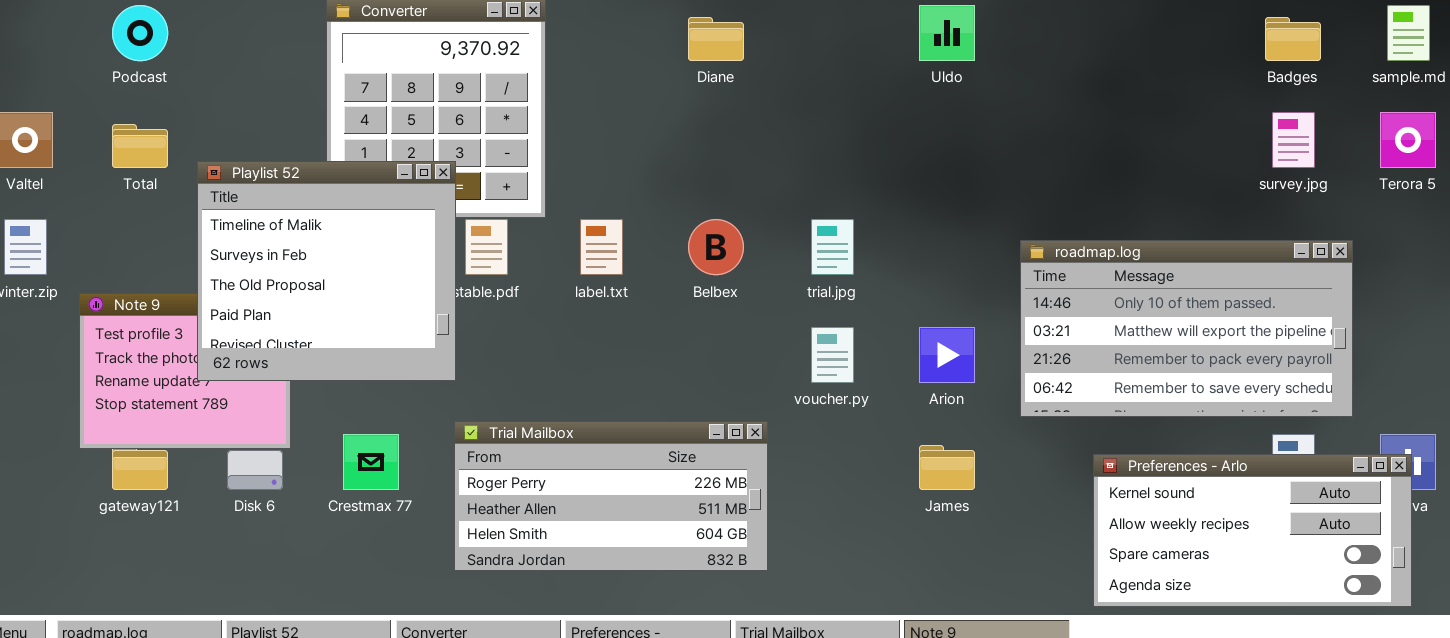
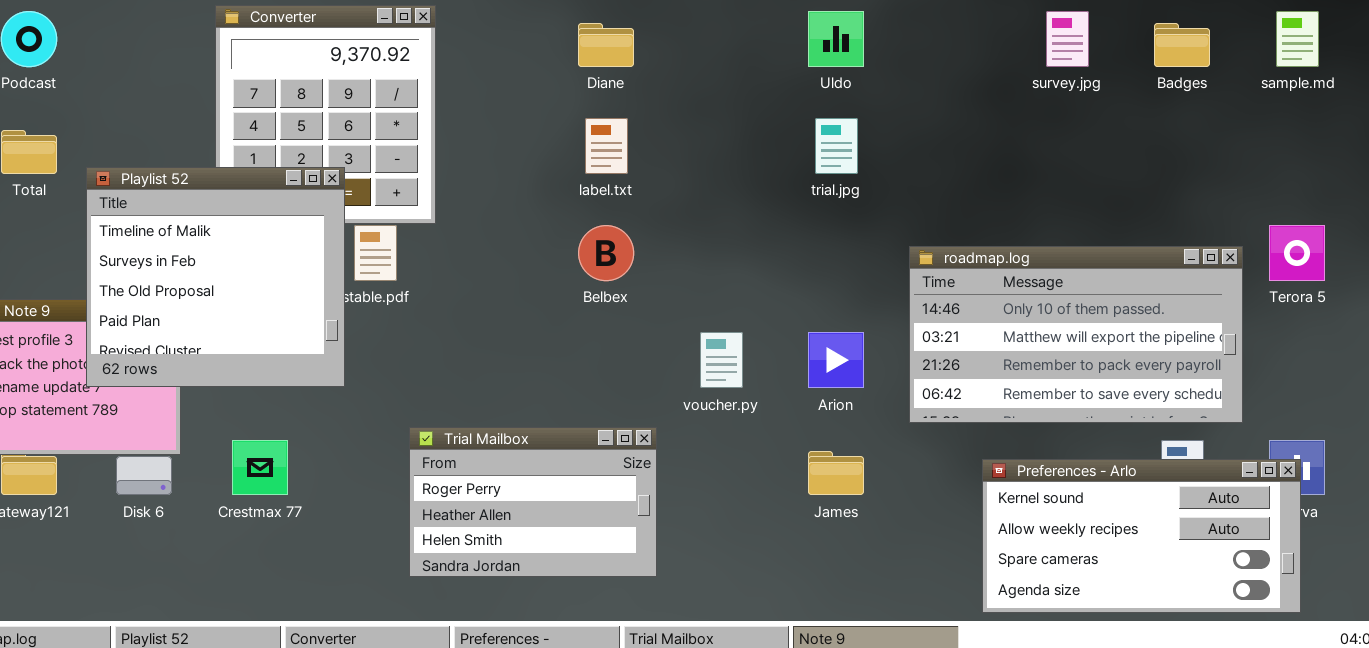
survey.jpg: [1272,112,1315,168] -> [1046,11,1089,67], moved
Terora 5: [1380,112,1436,168] -> [1269,225,1325,281], moved
label.txt: [580,219,623,275] -> [585,118,628,174], moved
trial.jpg: [811,219,854,275] -> [815,118,858,174], moved
Trial Mailbox: [454,421,768,571] -> [409,427,657,577], resized

